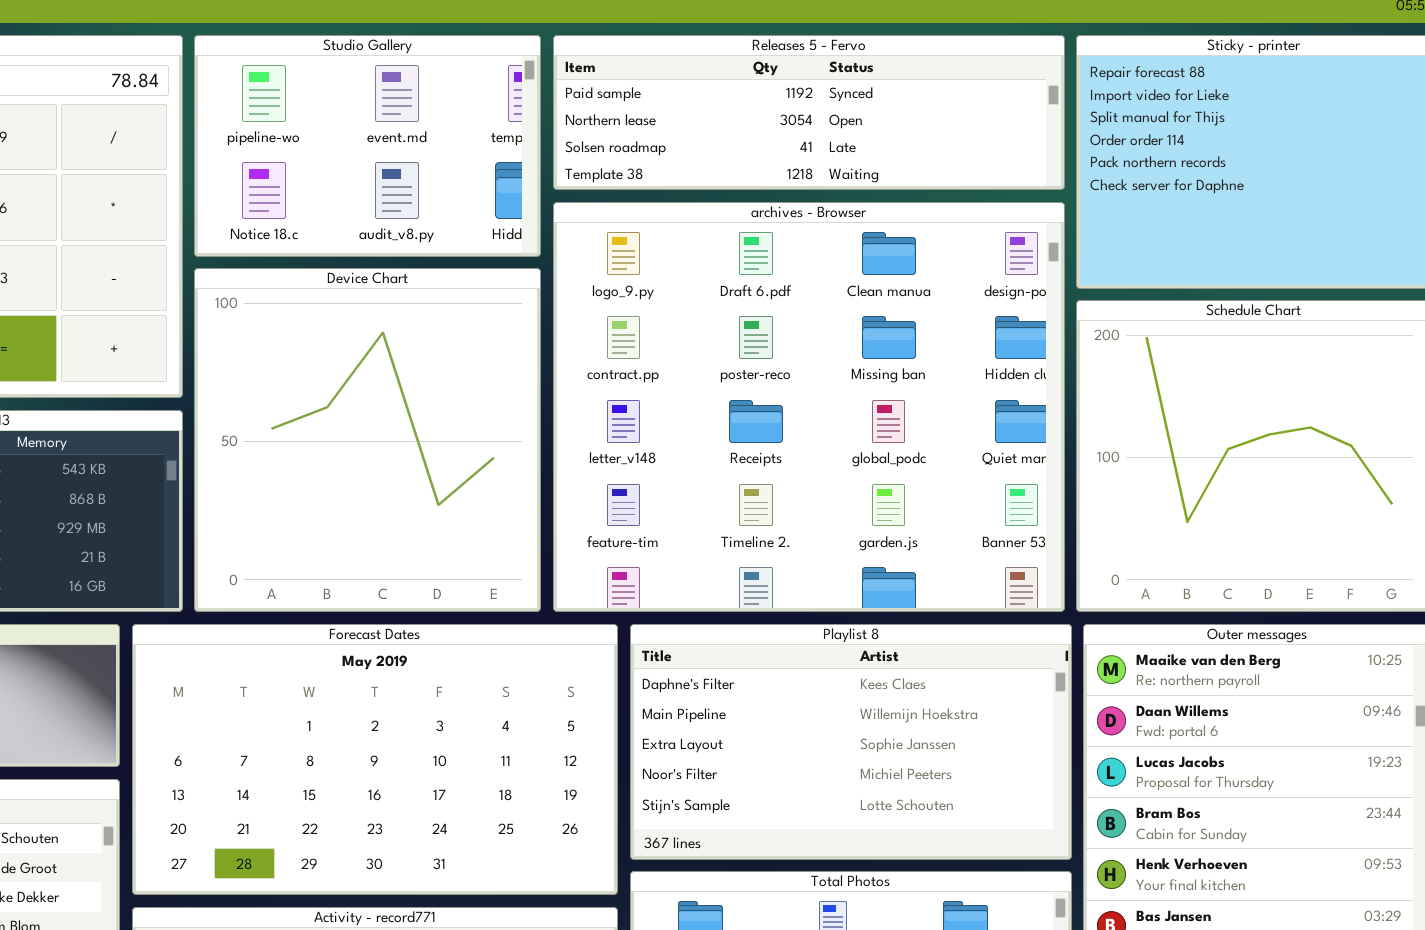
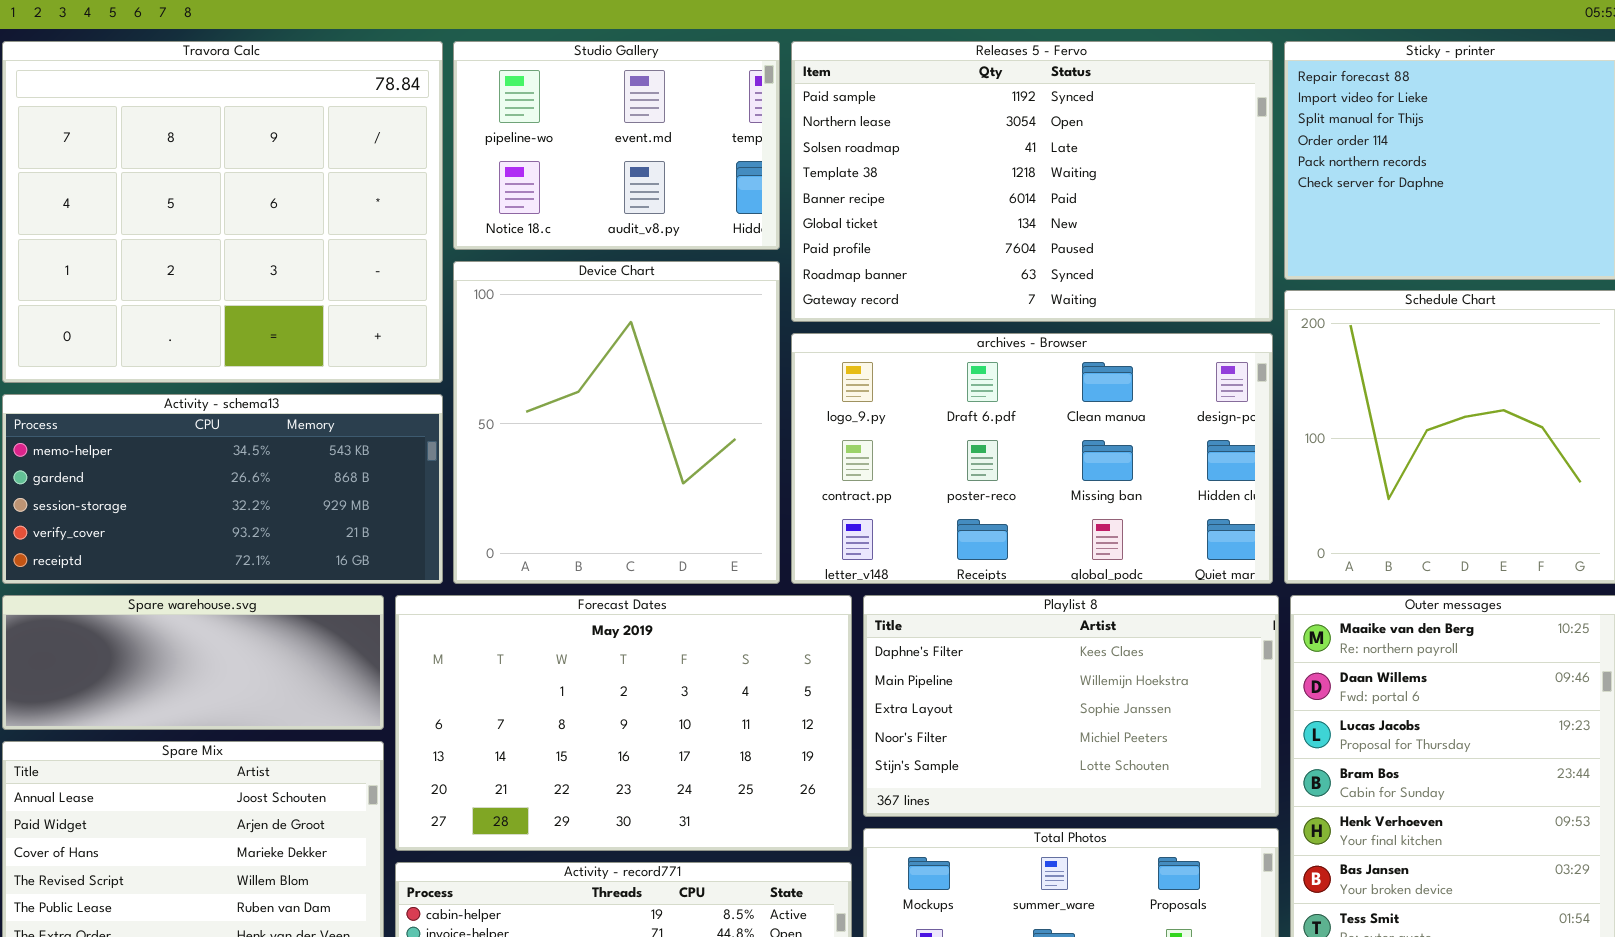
Releases 5 - Fervo: [553,35,1065,190] -> [791,41,1273,322], resized
archives - Browser: [553,202,1065,612] -> [791,333,1273,584], resized

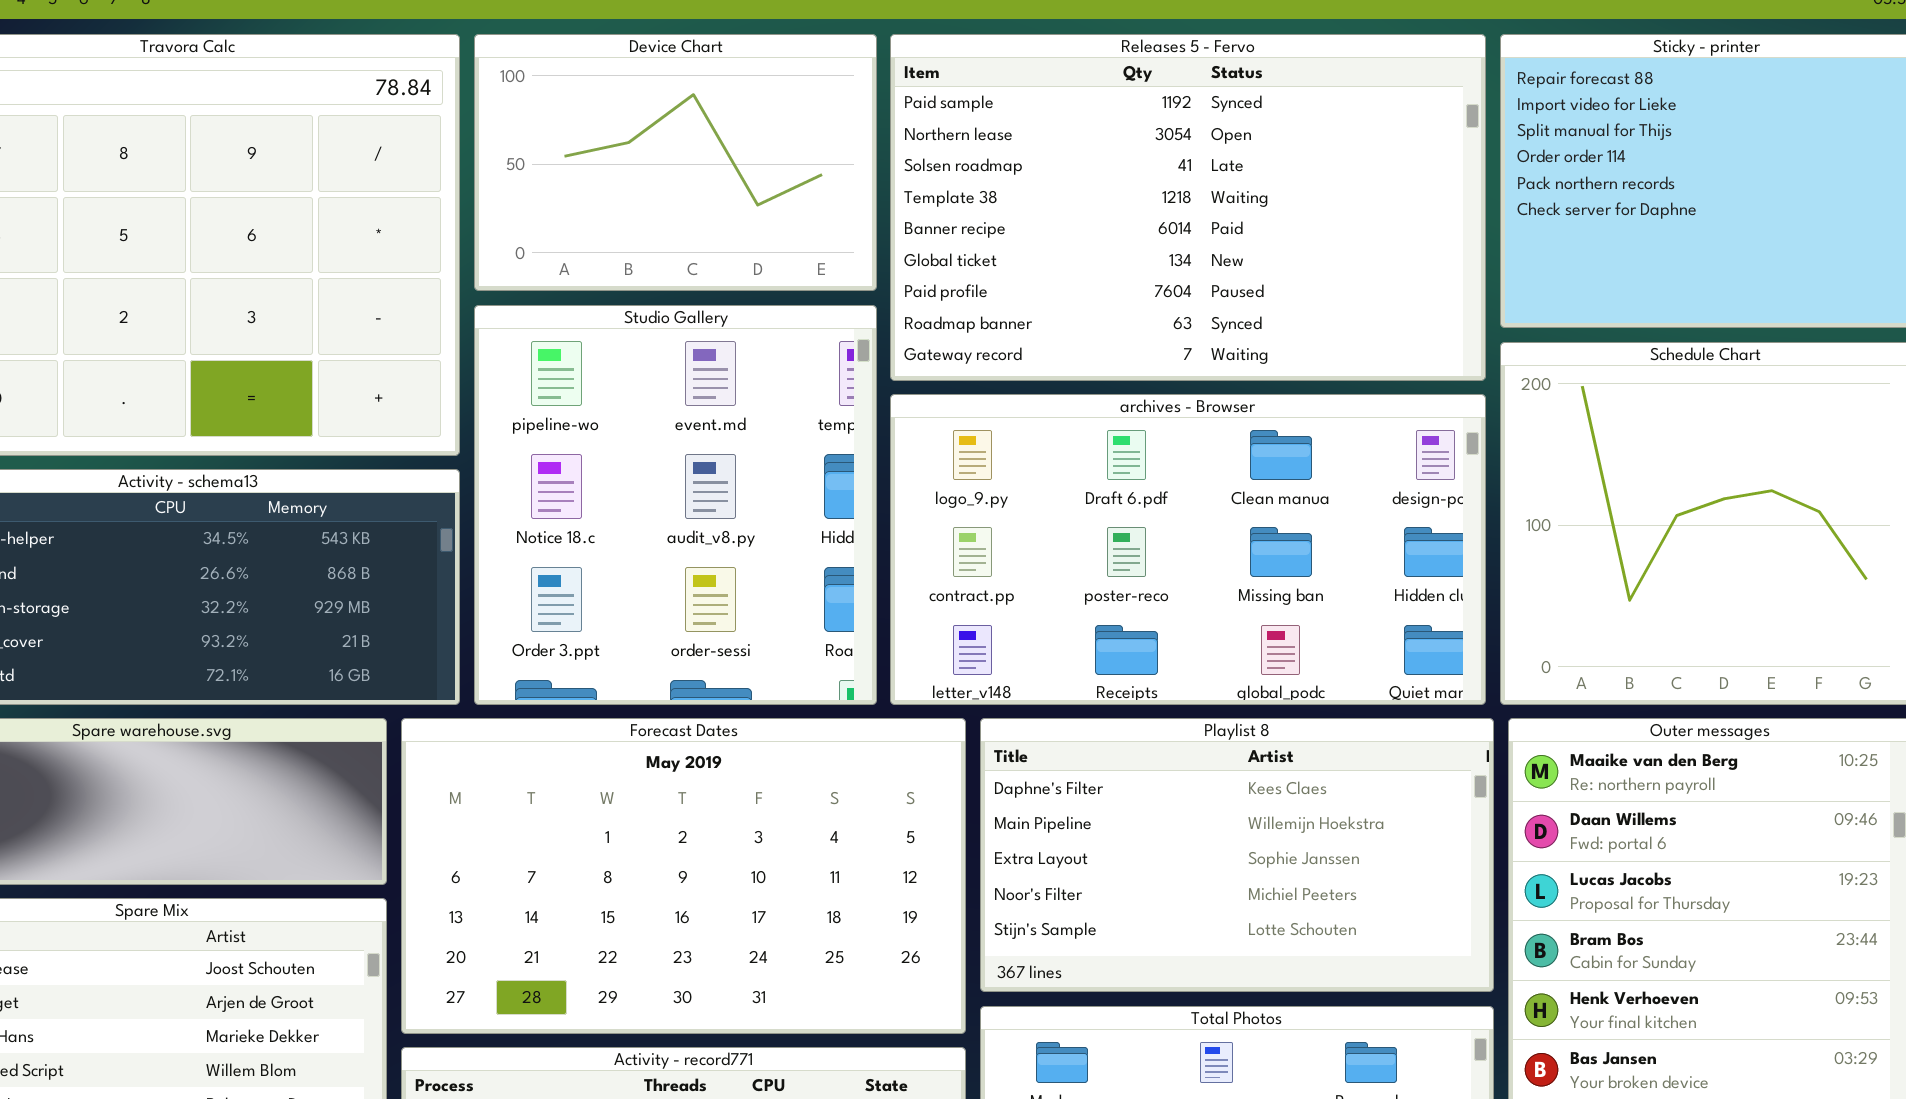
Studio Gallery: [453,41,780,250] -> [474,305,877,705], moved, resized
Device Chart: [453,261,780,584] -> [474,34,877,291], moved, resized

